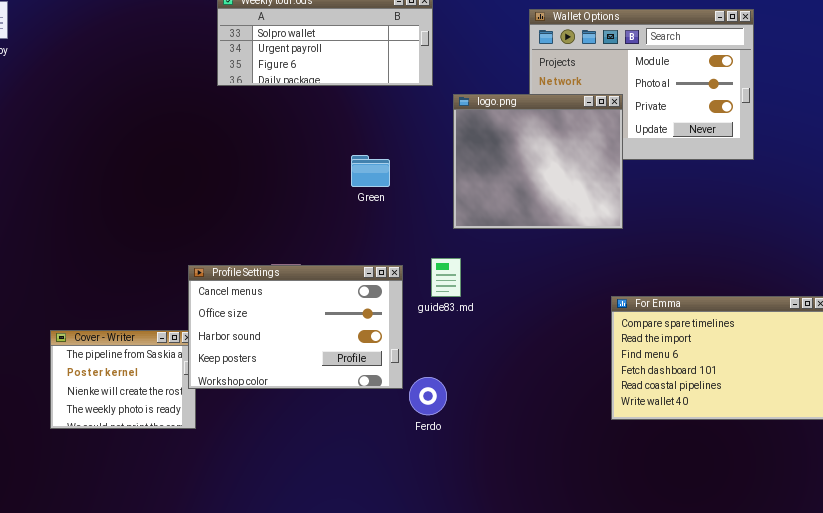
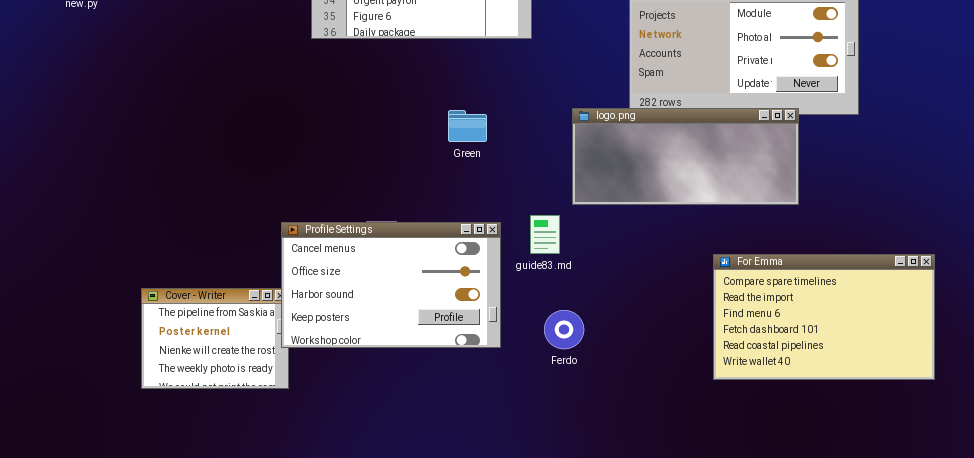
logo.png: [453,94,623,229] -> [572,108,799,205], moved, resized
Ferdo: [409,377,447,415] -> [544,310,584,349], moved

